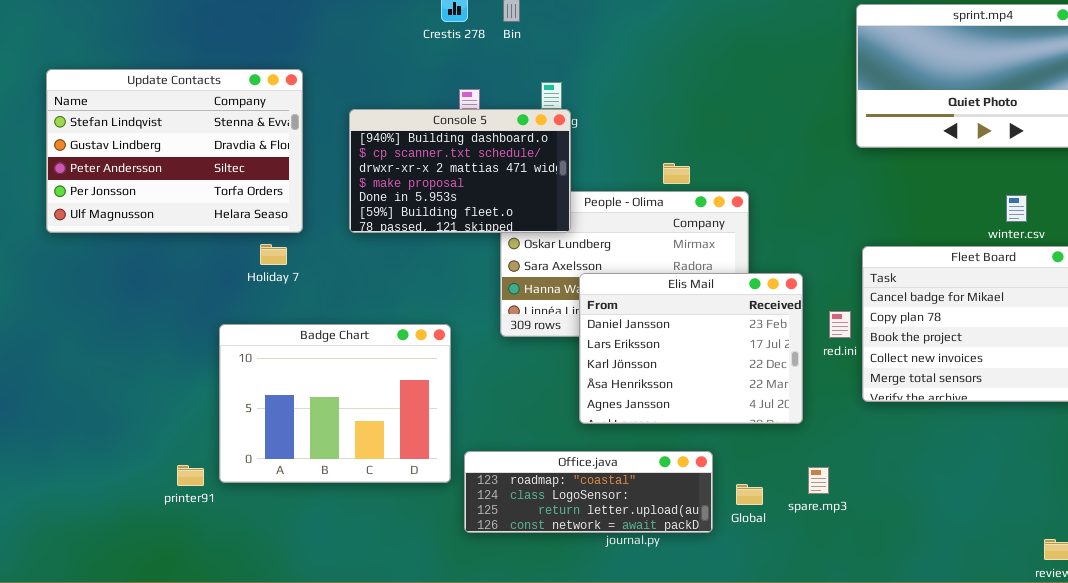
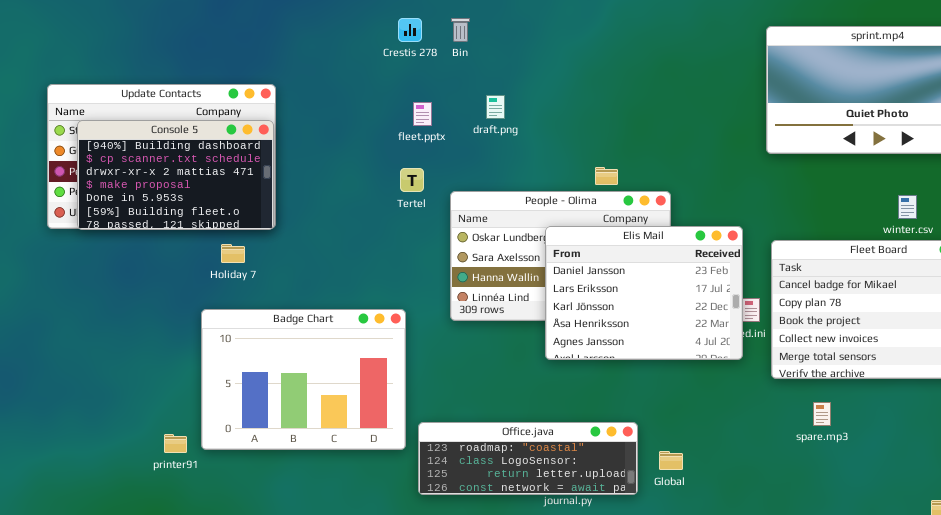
Console 5: [349,109,571,233] -> [77,120,274,230], moved
Holiday 7: [260,244,287,265] -> [221,244,245,263], moved
Elis Mail: [579,273,803,424] -> [545,226,743,360], moved
spare.mp3: [808,467,829,494] -> [813,402,831,426], moved

